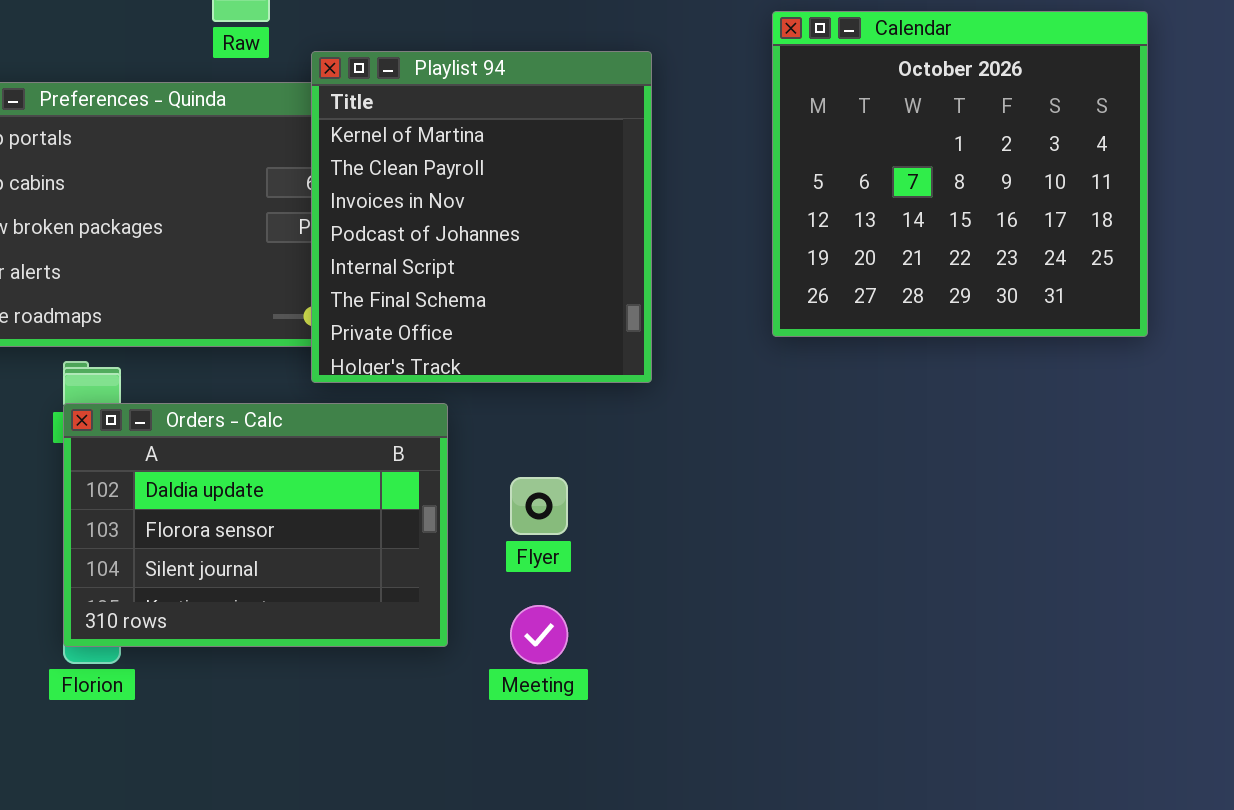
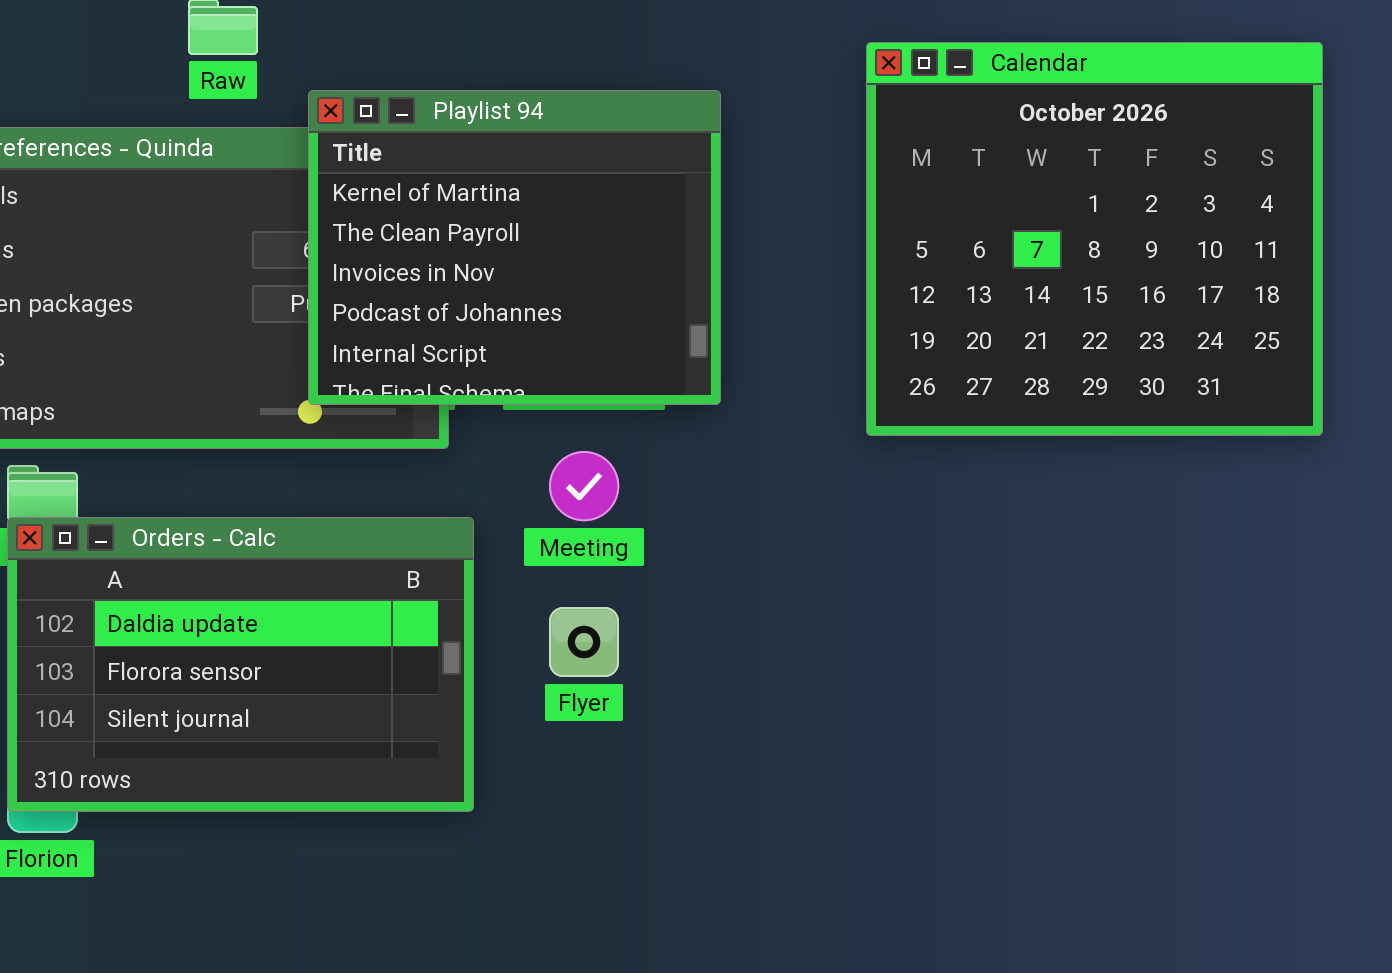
Playlist 94: [311,51,652,383] -> [308,90,721,405], resized
Meeting: [510,605,568,664] -> [549,451,619,521], moved

